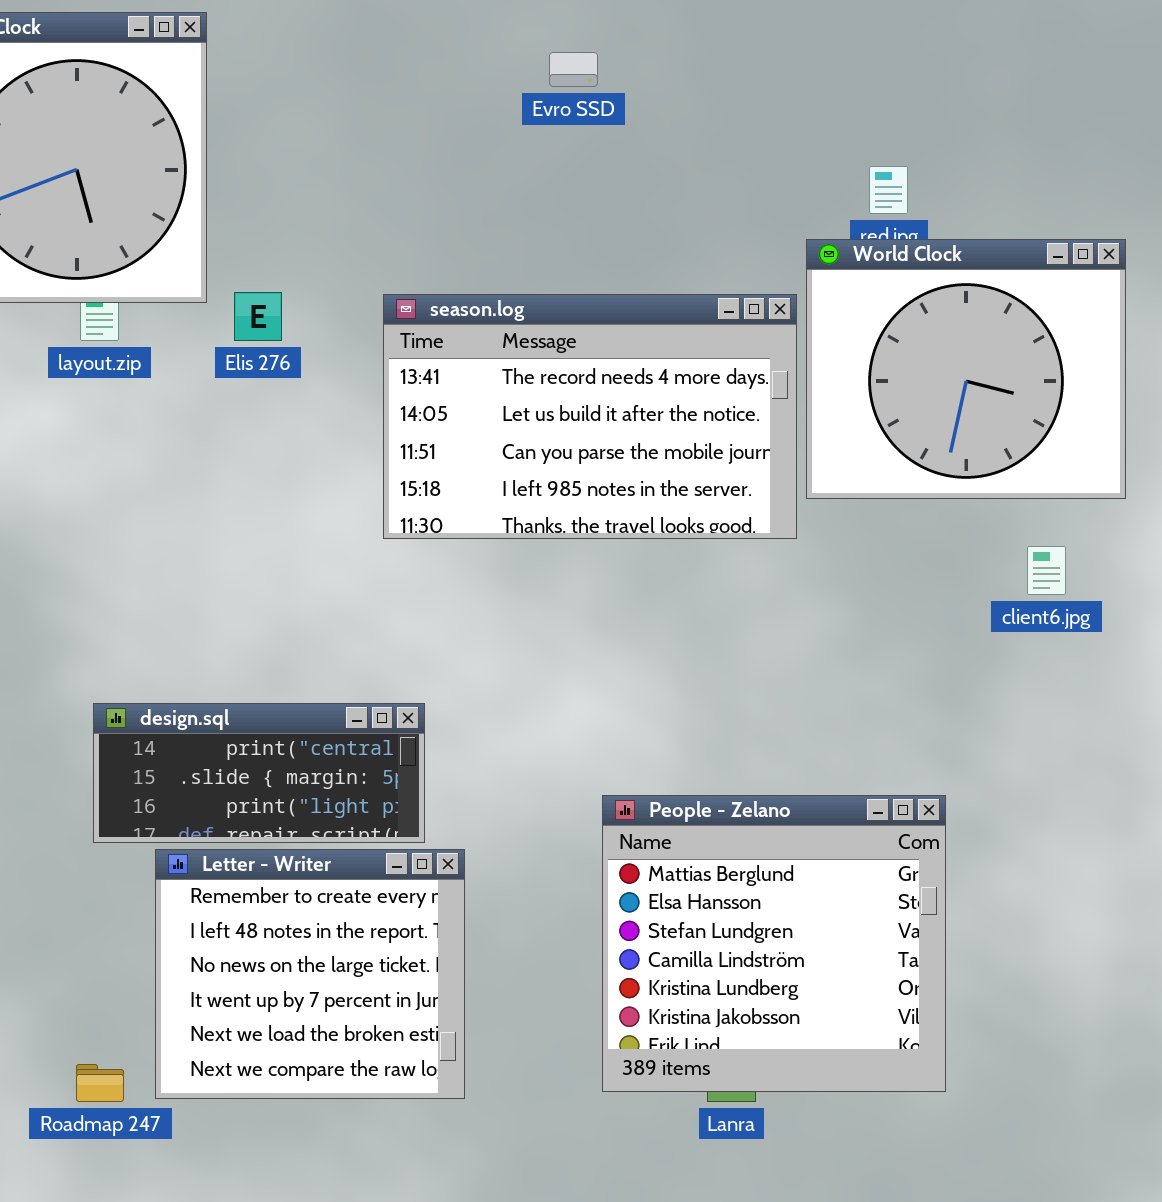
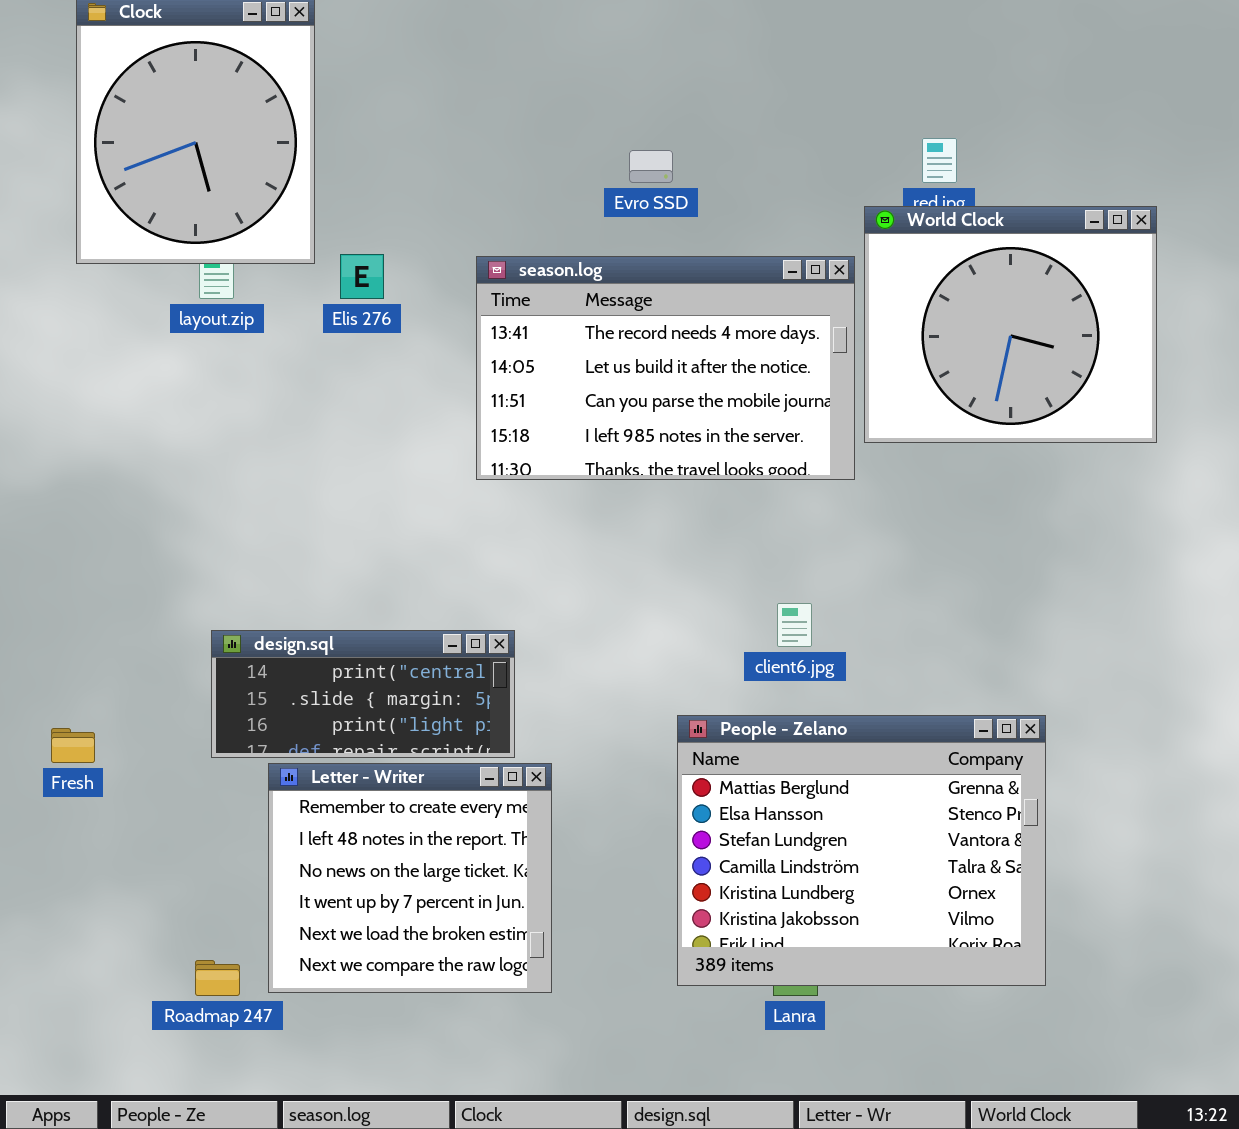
Evro SSD: [549,52,598,87] -> [629,150,673,183], moved
client6.jpg: [1027,546,1066,595] -> [777,603,812,647], moved
People - Zelano: [602,795,946,1092] -> [677,715,1046,986], resized

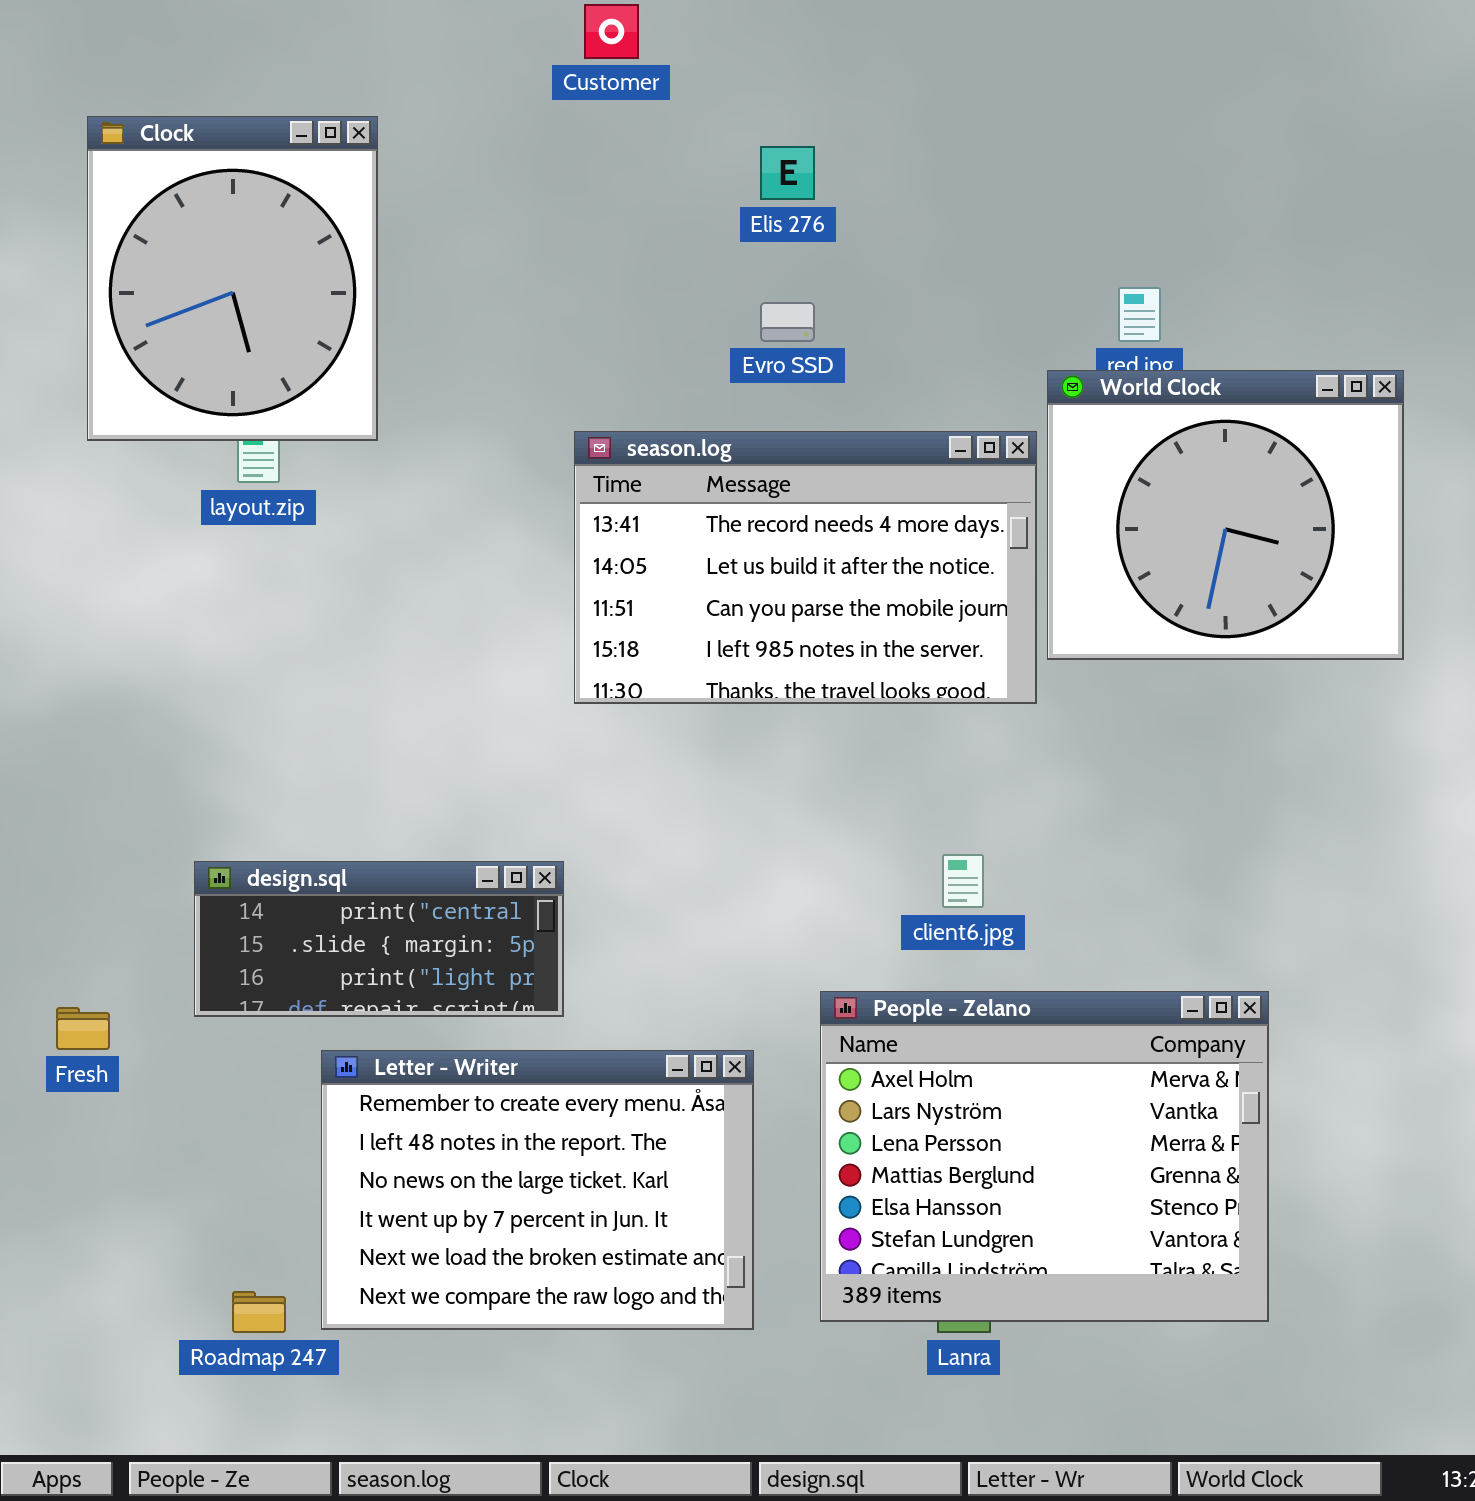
Elis 276: [340,254,384,299] -> [760,146,815,200], moved
design.sql: [211,630,515,758] -> [194,861,564,1017], moved
People - Zelano: [677,715,1046,986] -> [820,991,1269,1322], scrolled up 3 rows
Letter - Writer: [268,763,552,993] -> [321,1050,754,1330], resized

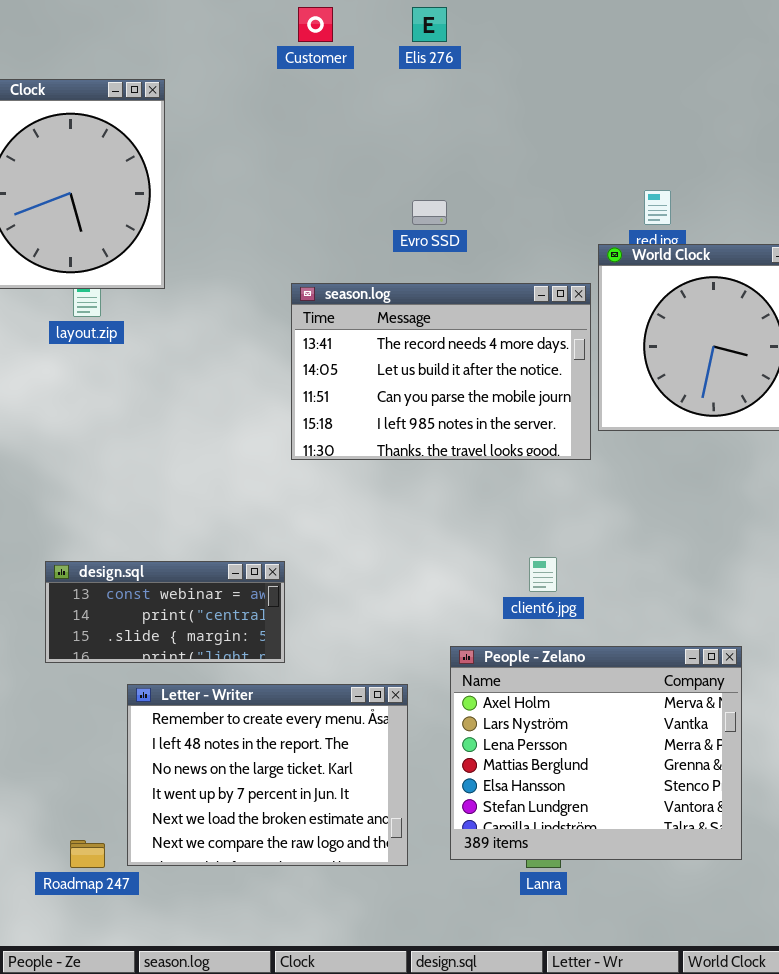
Elis 276: [760,146,815,200] -> [412,7,447,42], moved
design.sql: [194,861,564,1017] -> [45,561,285,663], scrolled up 1 row

